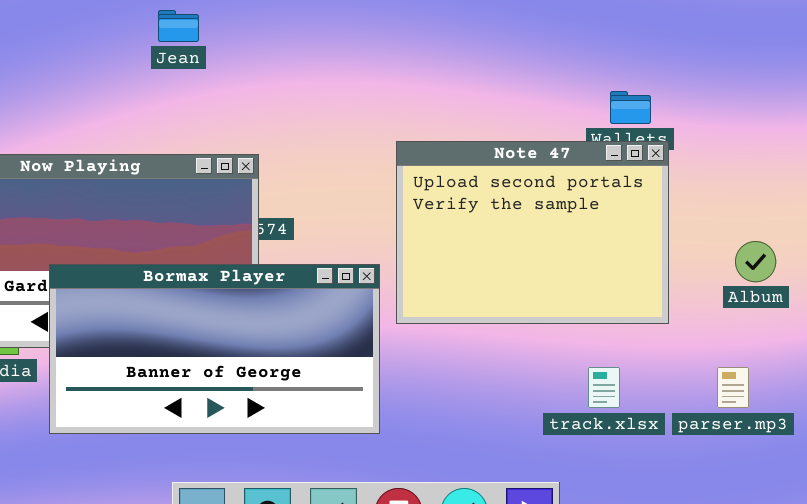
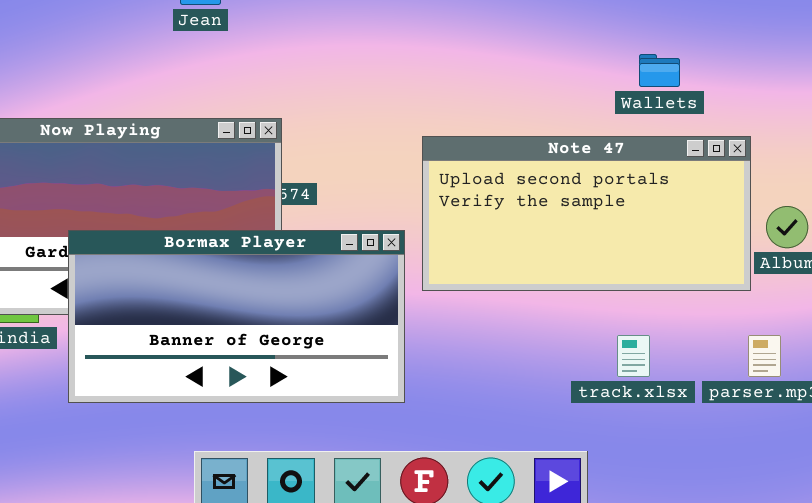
Note 47: [396,141,669,324] -> [422,136,751,291], resized

